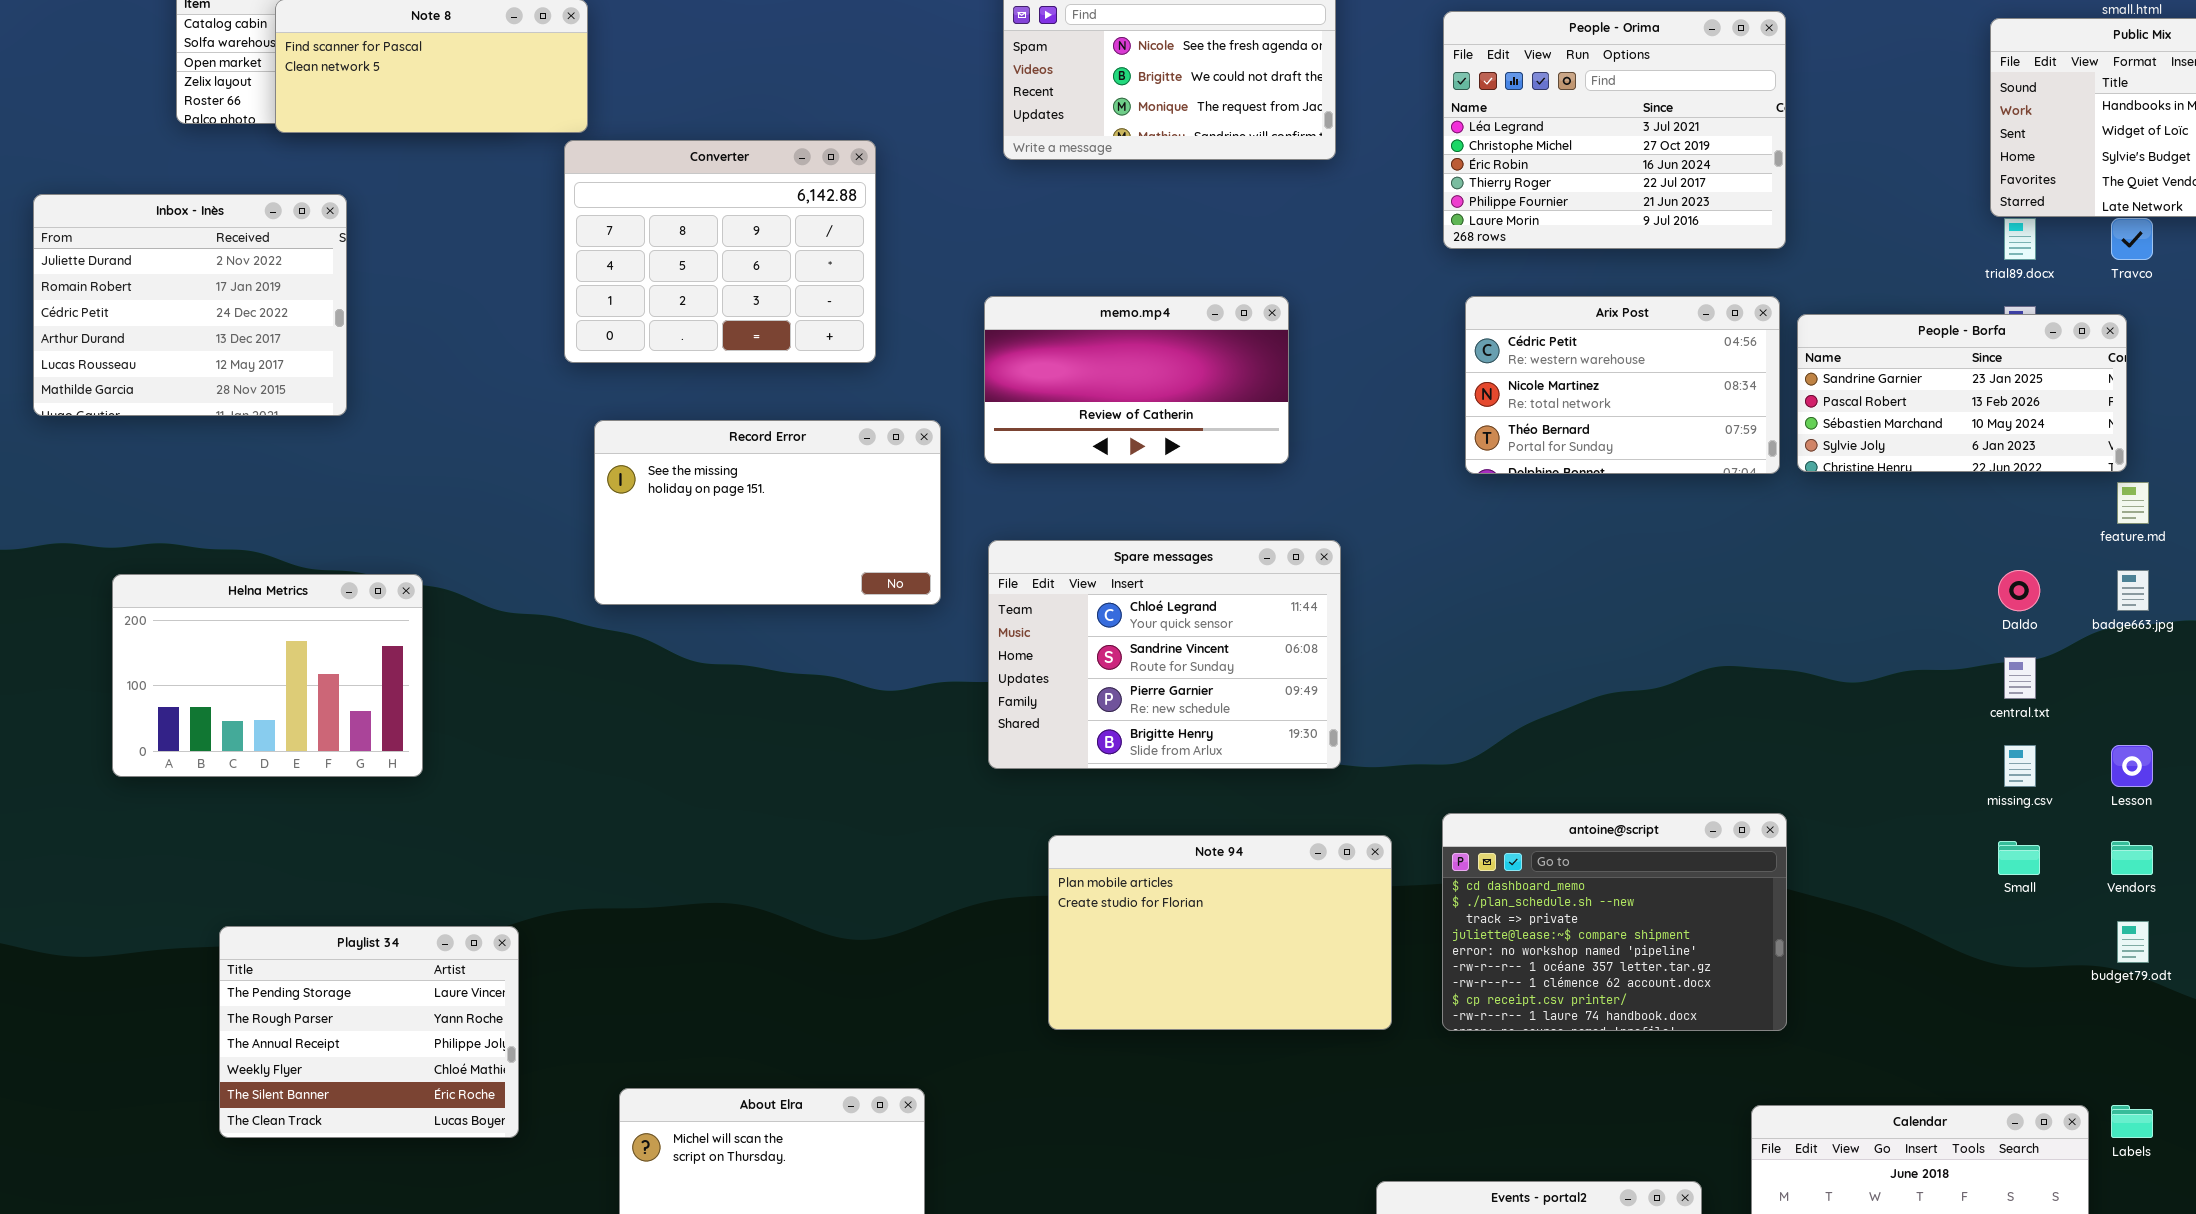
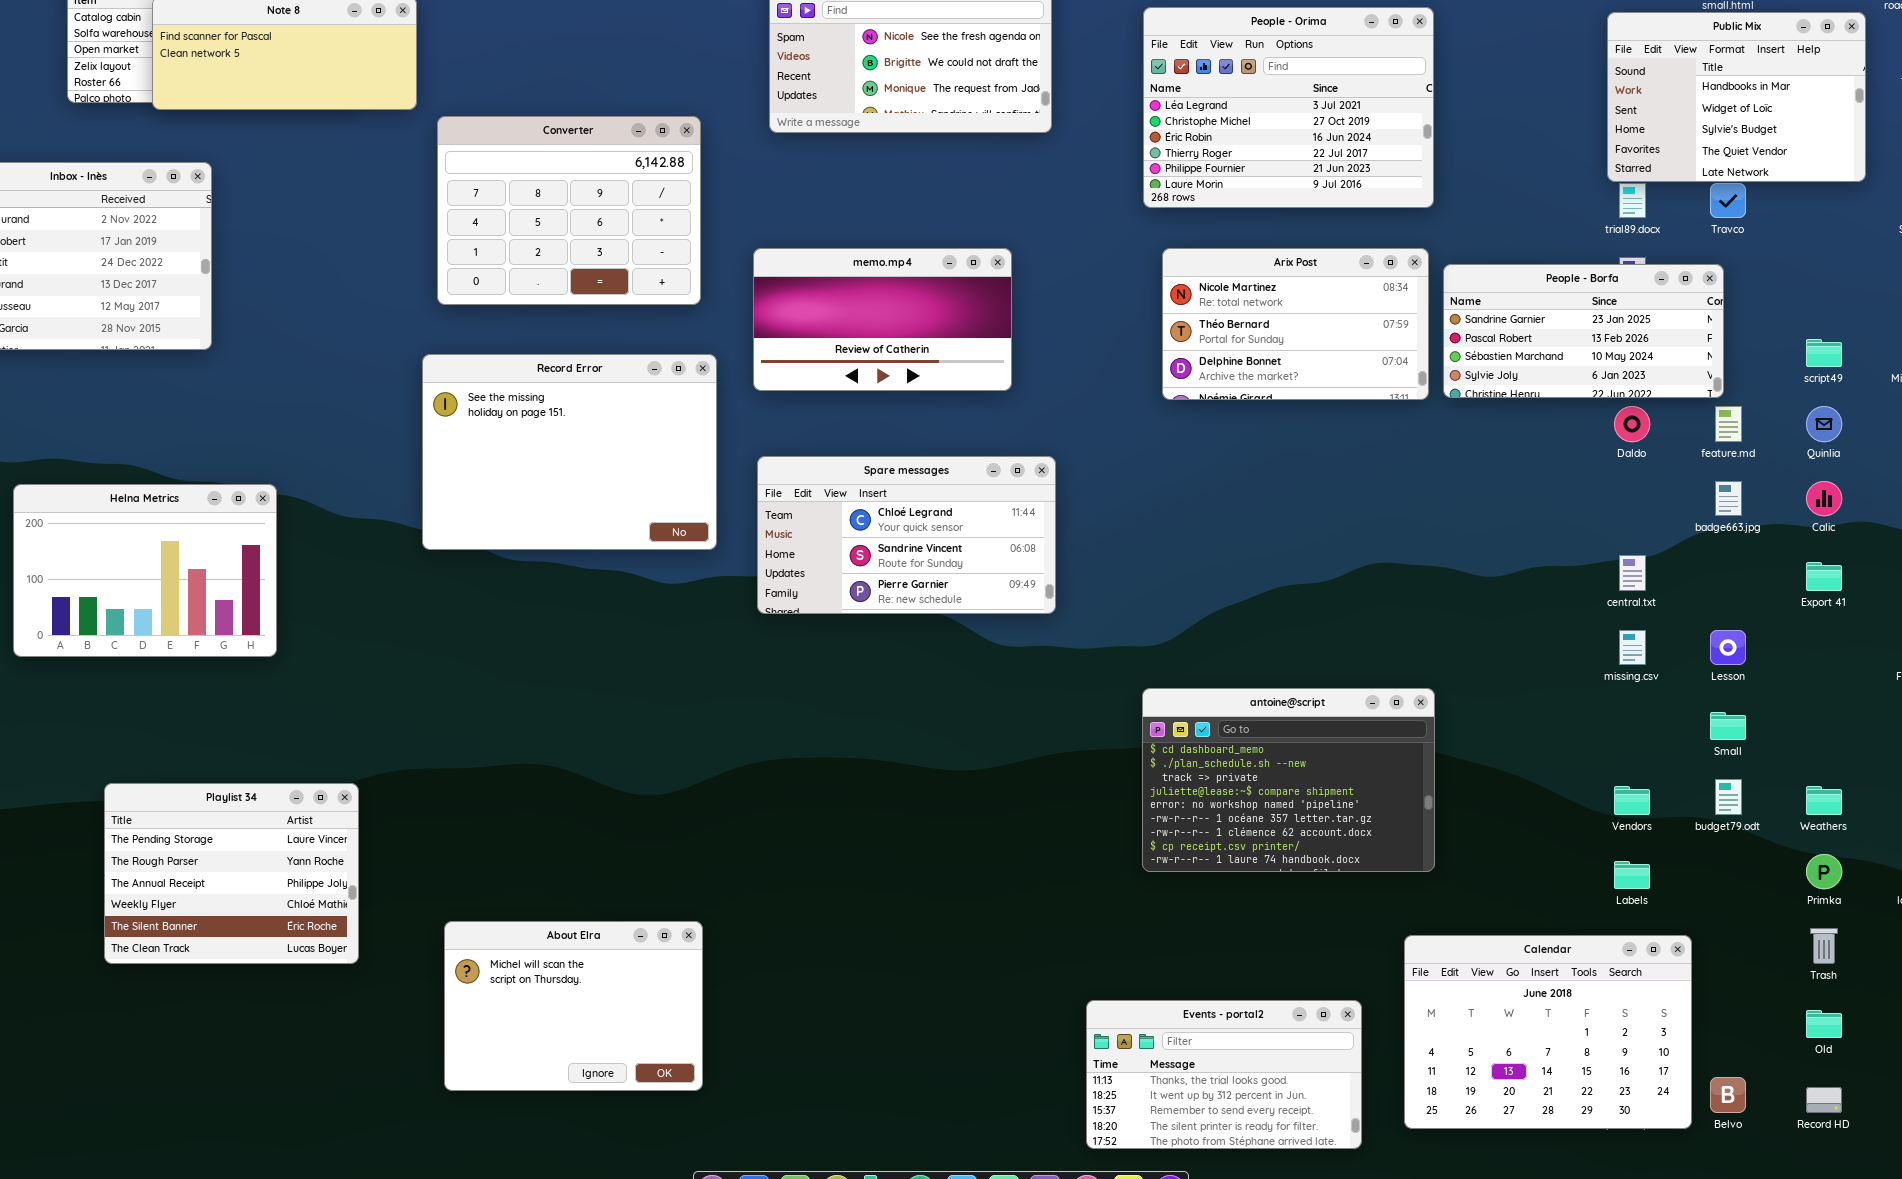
Converter: [564,140,876,363] -> [437,116,701,305], moved
Arix Post: [1465,296,1780,474] -> [1162,248,1429,400], scrolled down 1 row
Record Error: [594,420,941,605] -> [422,354,717,550], resized
Spare messages: [988,540,1341,769] -> [757,456,1056,614], resized
Daldo: [1998,570,2040,611] -> [1614,406,1650,442], moved
Note 94: [1048,835,1392,1030] -> none, closed
Small: [1998,841,2040,875] -> [1710,712,1746,740], moved
Vendors: [2111,841,2153,875] -> [1614,786,1650,815], moved
Labels: [2111,1105,2153,1138] -> [1614,861,1650,889], moved

